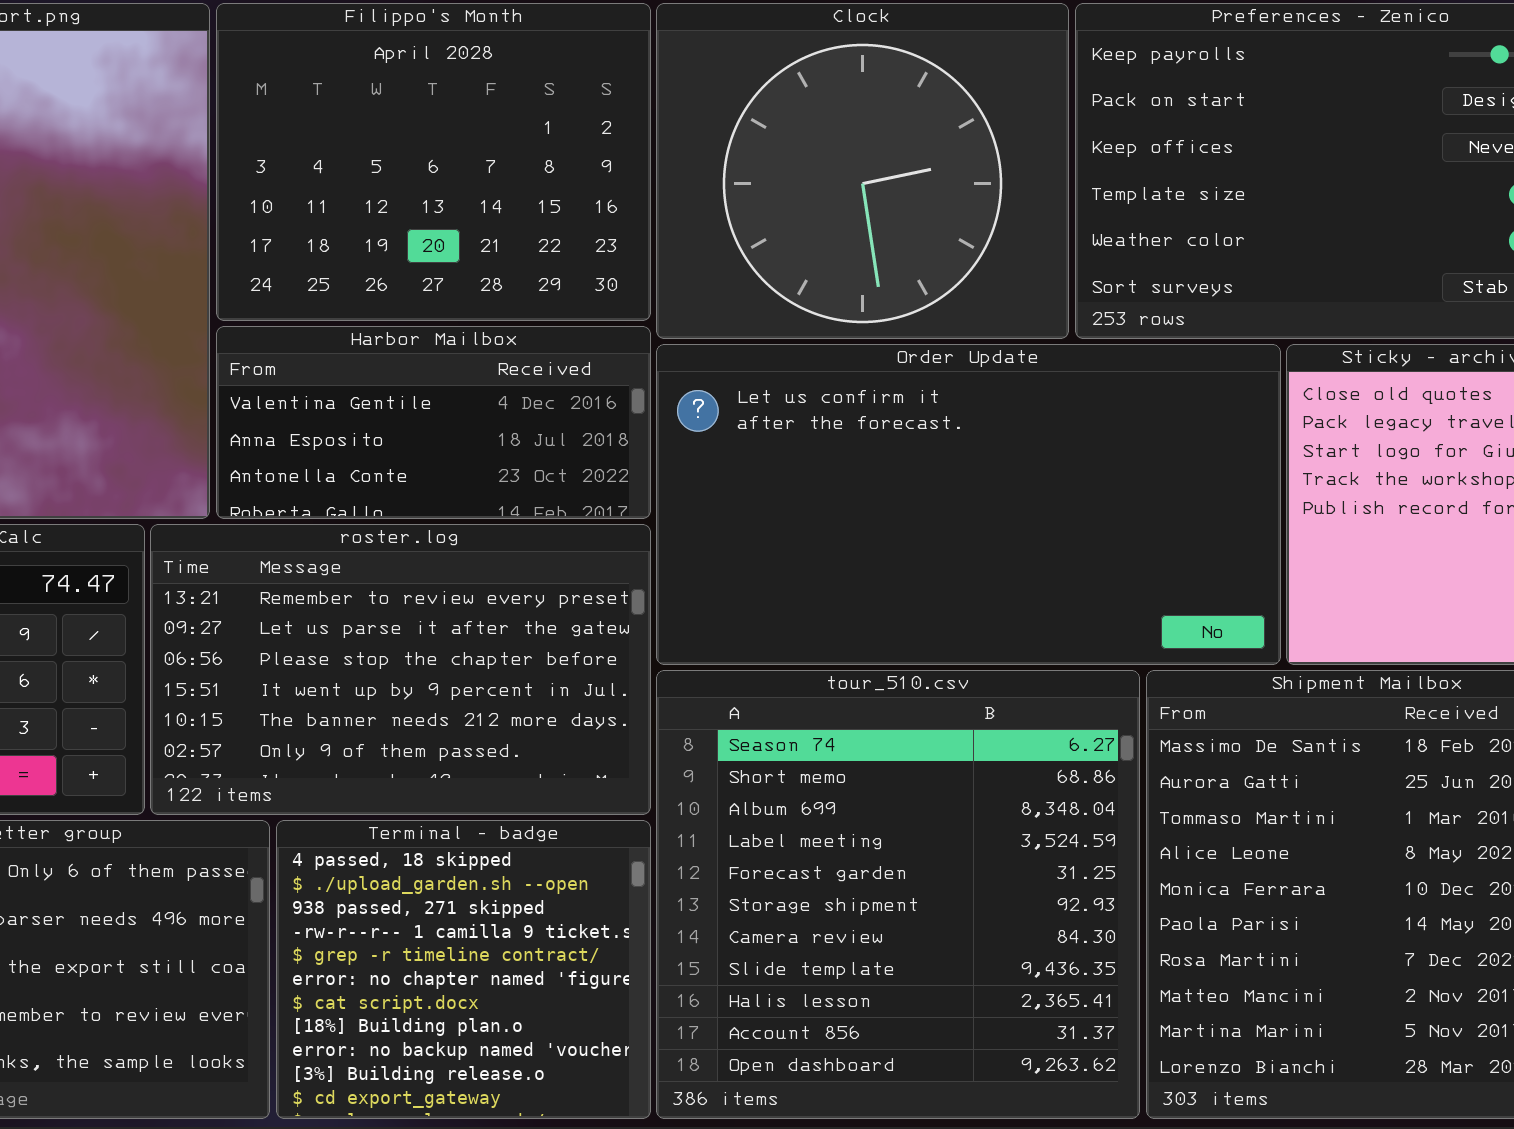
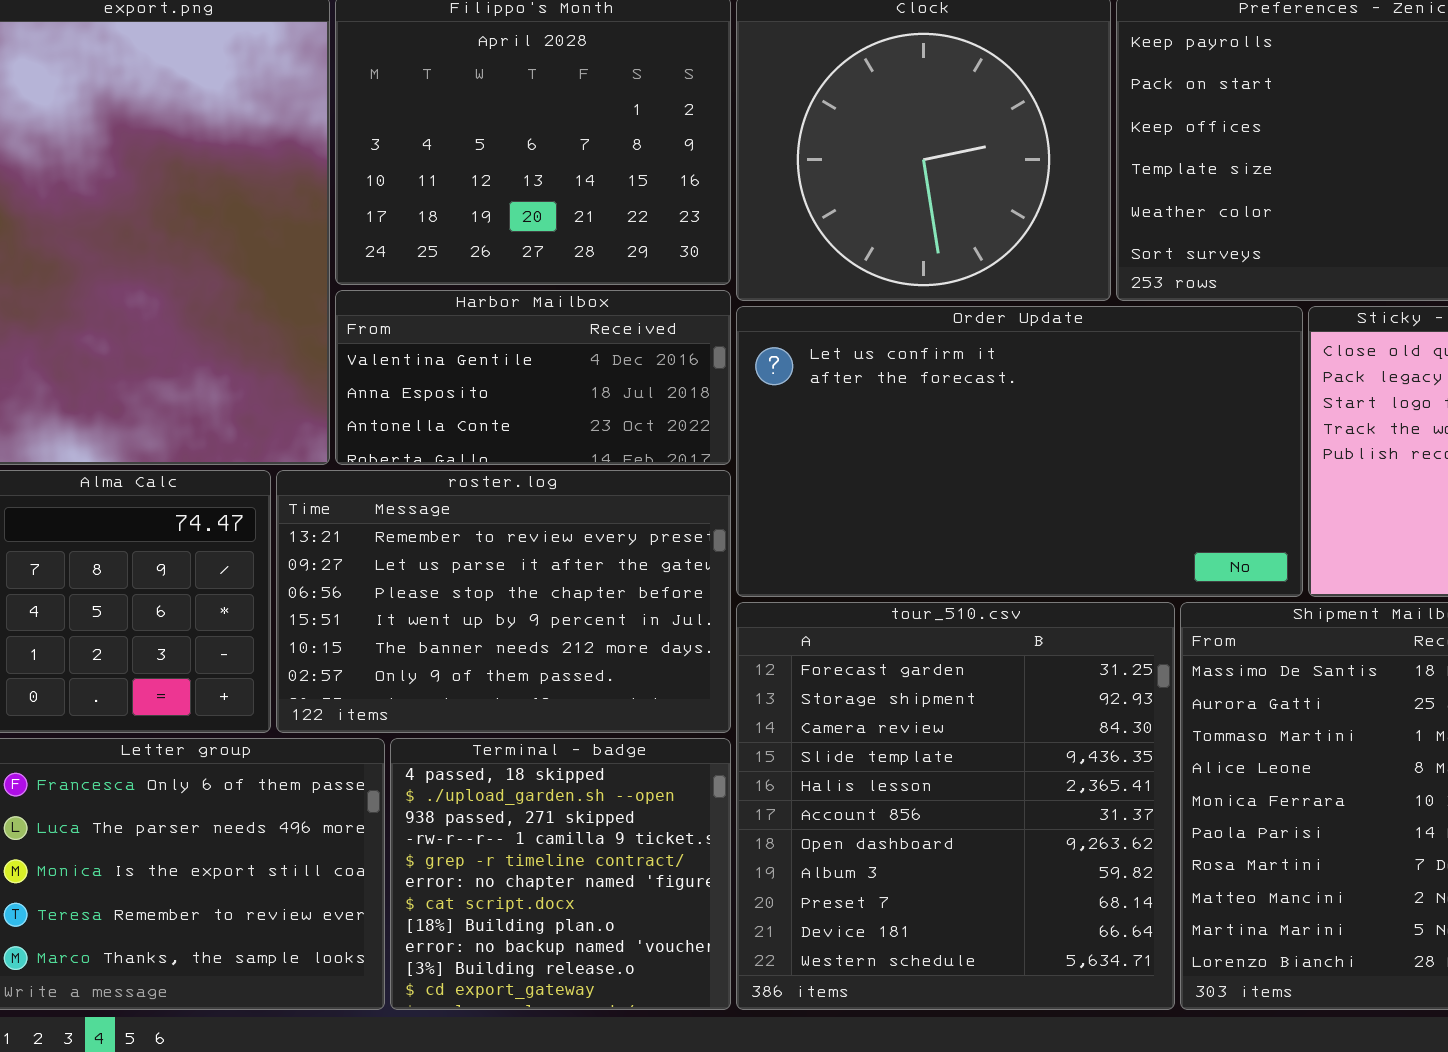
tour_510.csv: [656,670,1140,1119] -> [736,602,1175,1010], scrolled down 4 rows

